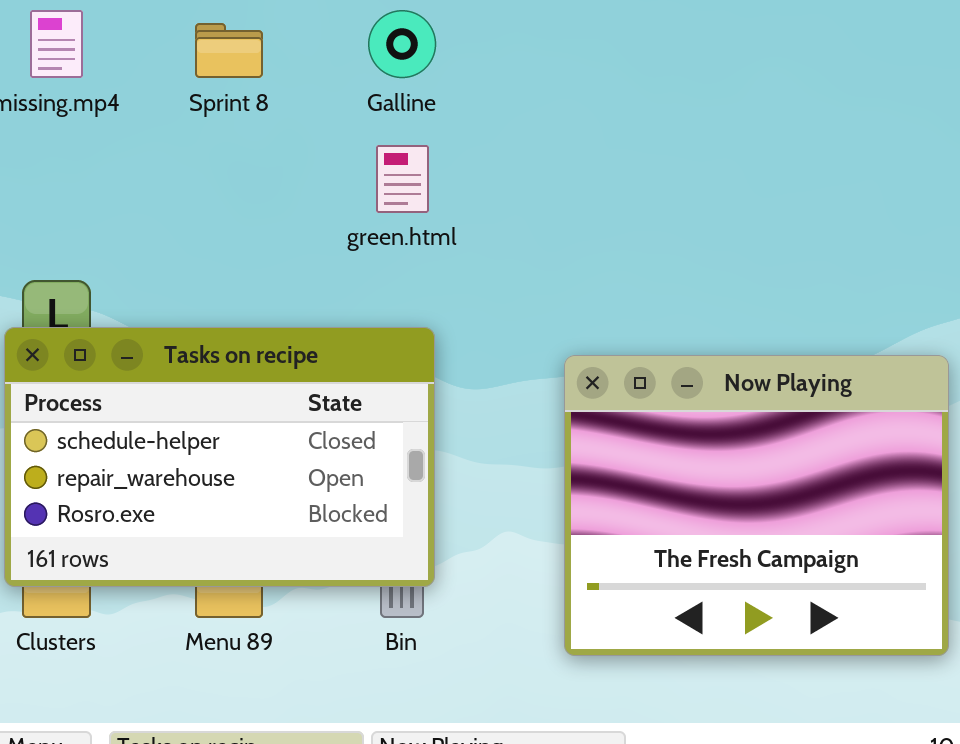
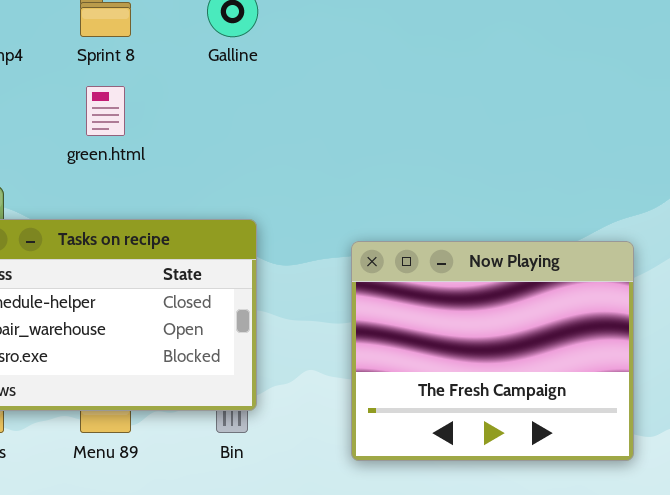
green.html: [376,145,429,213] -> [86,86,125,136], moved

